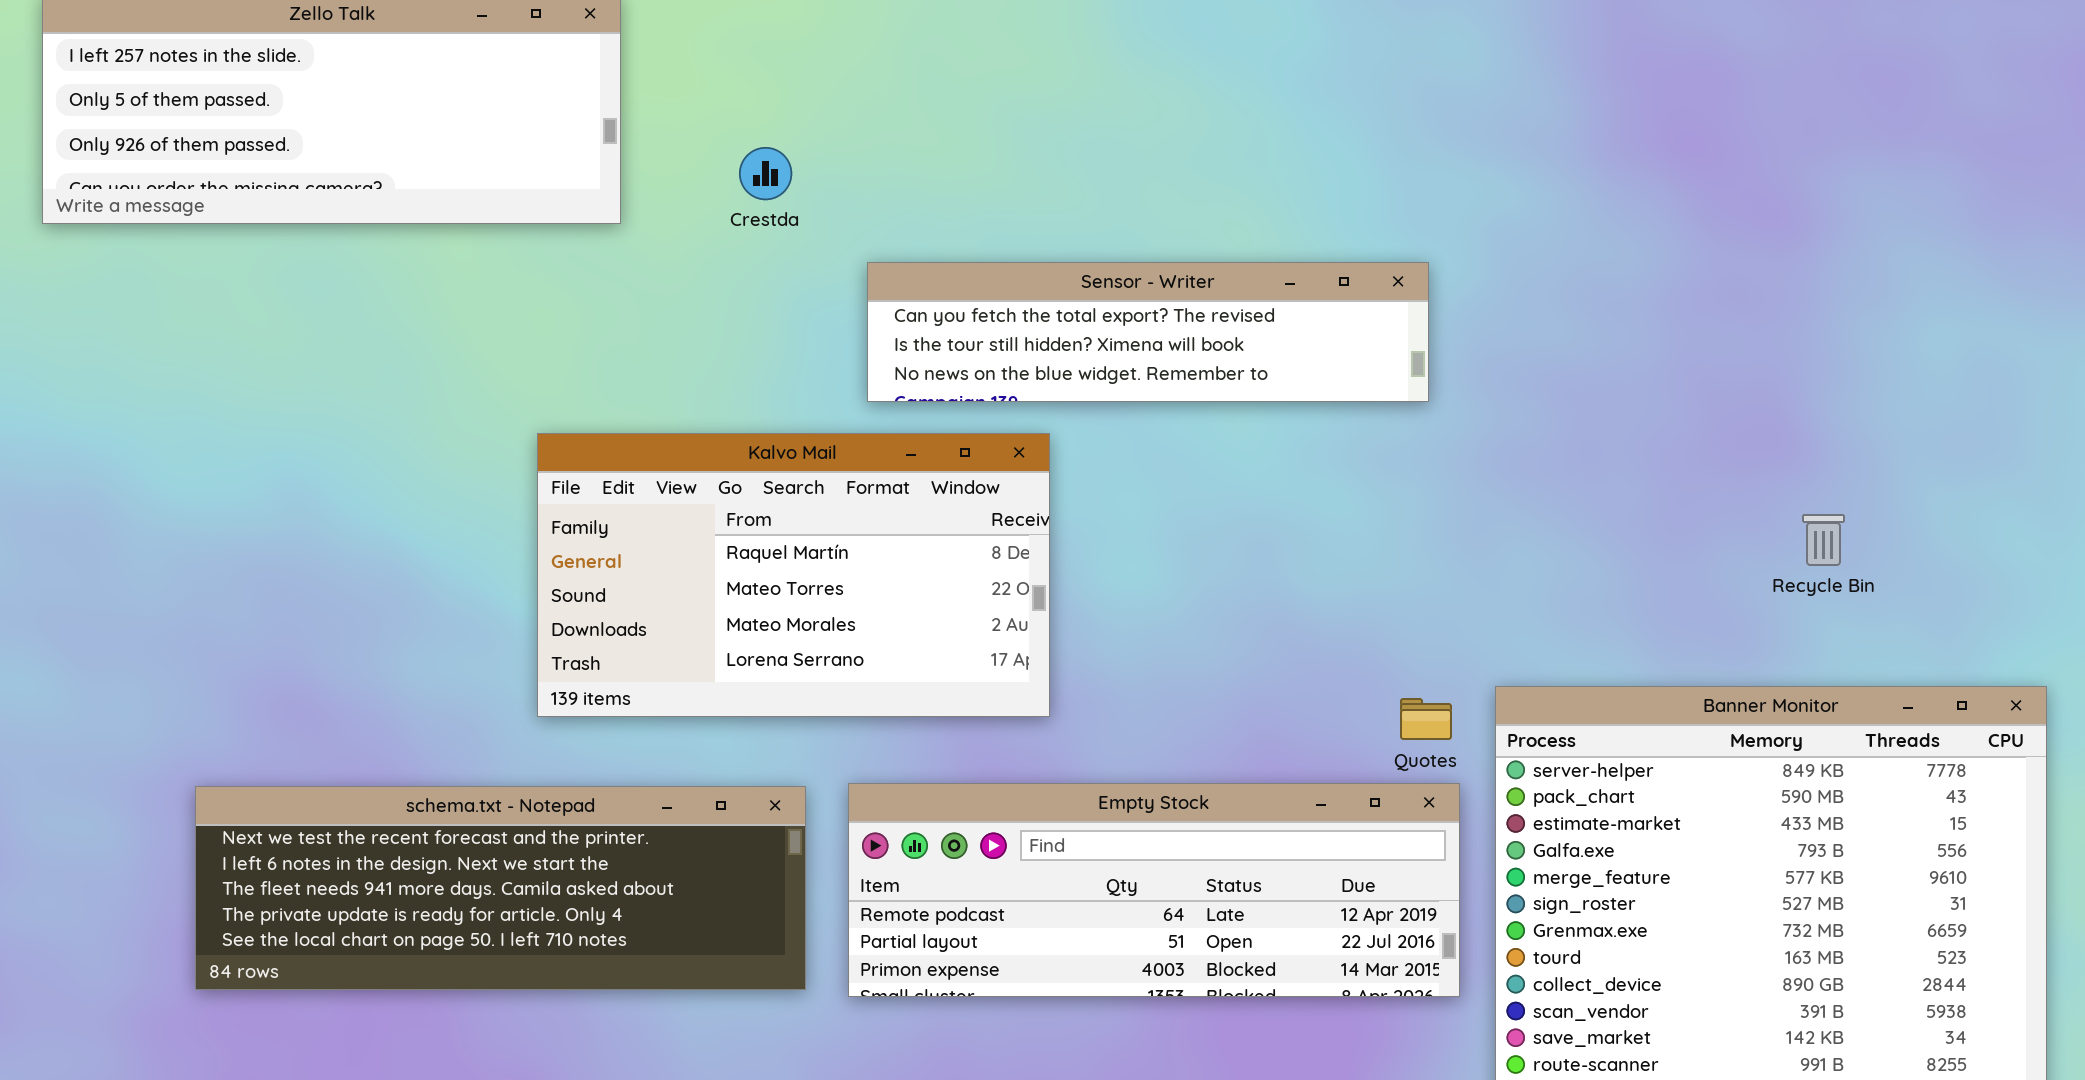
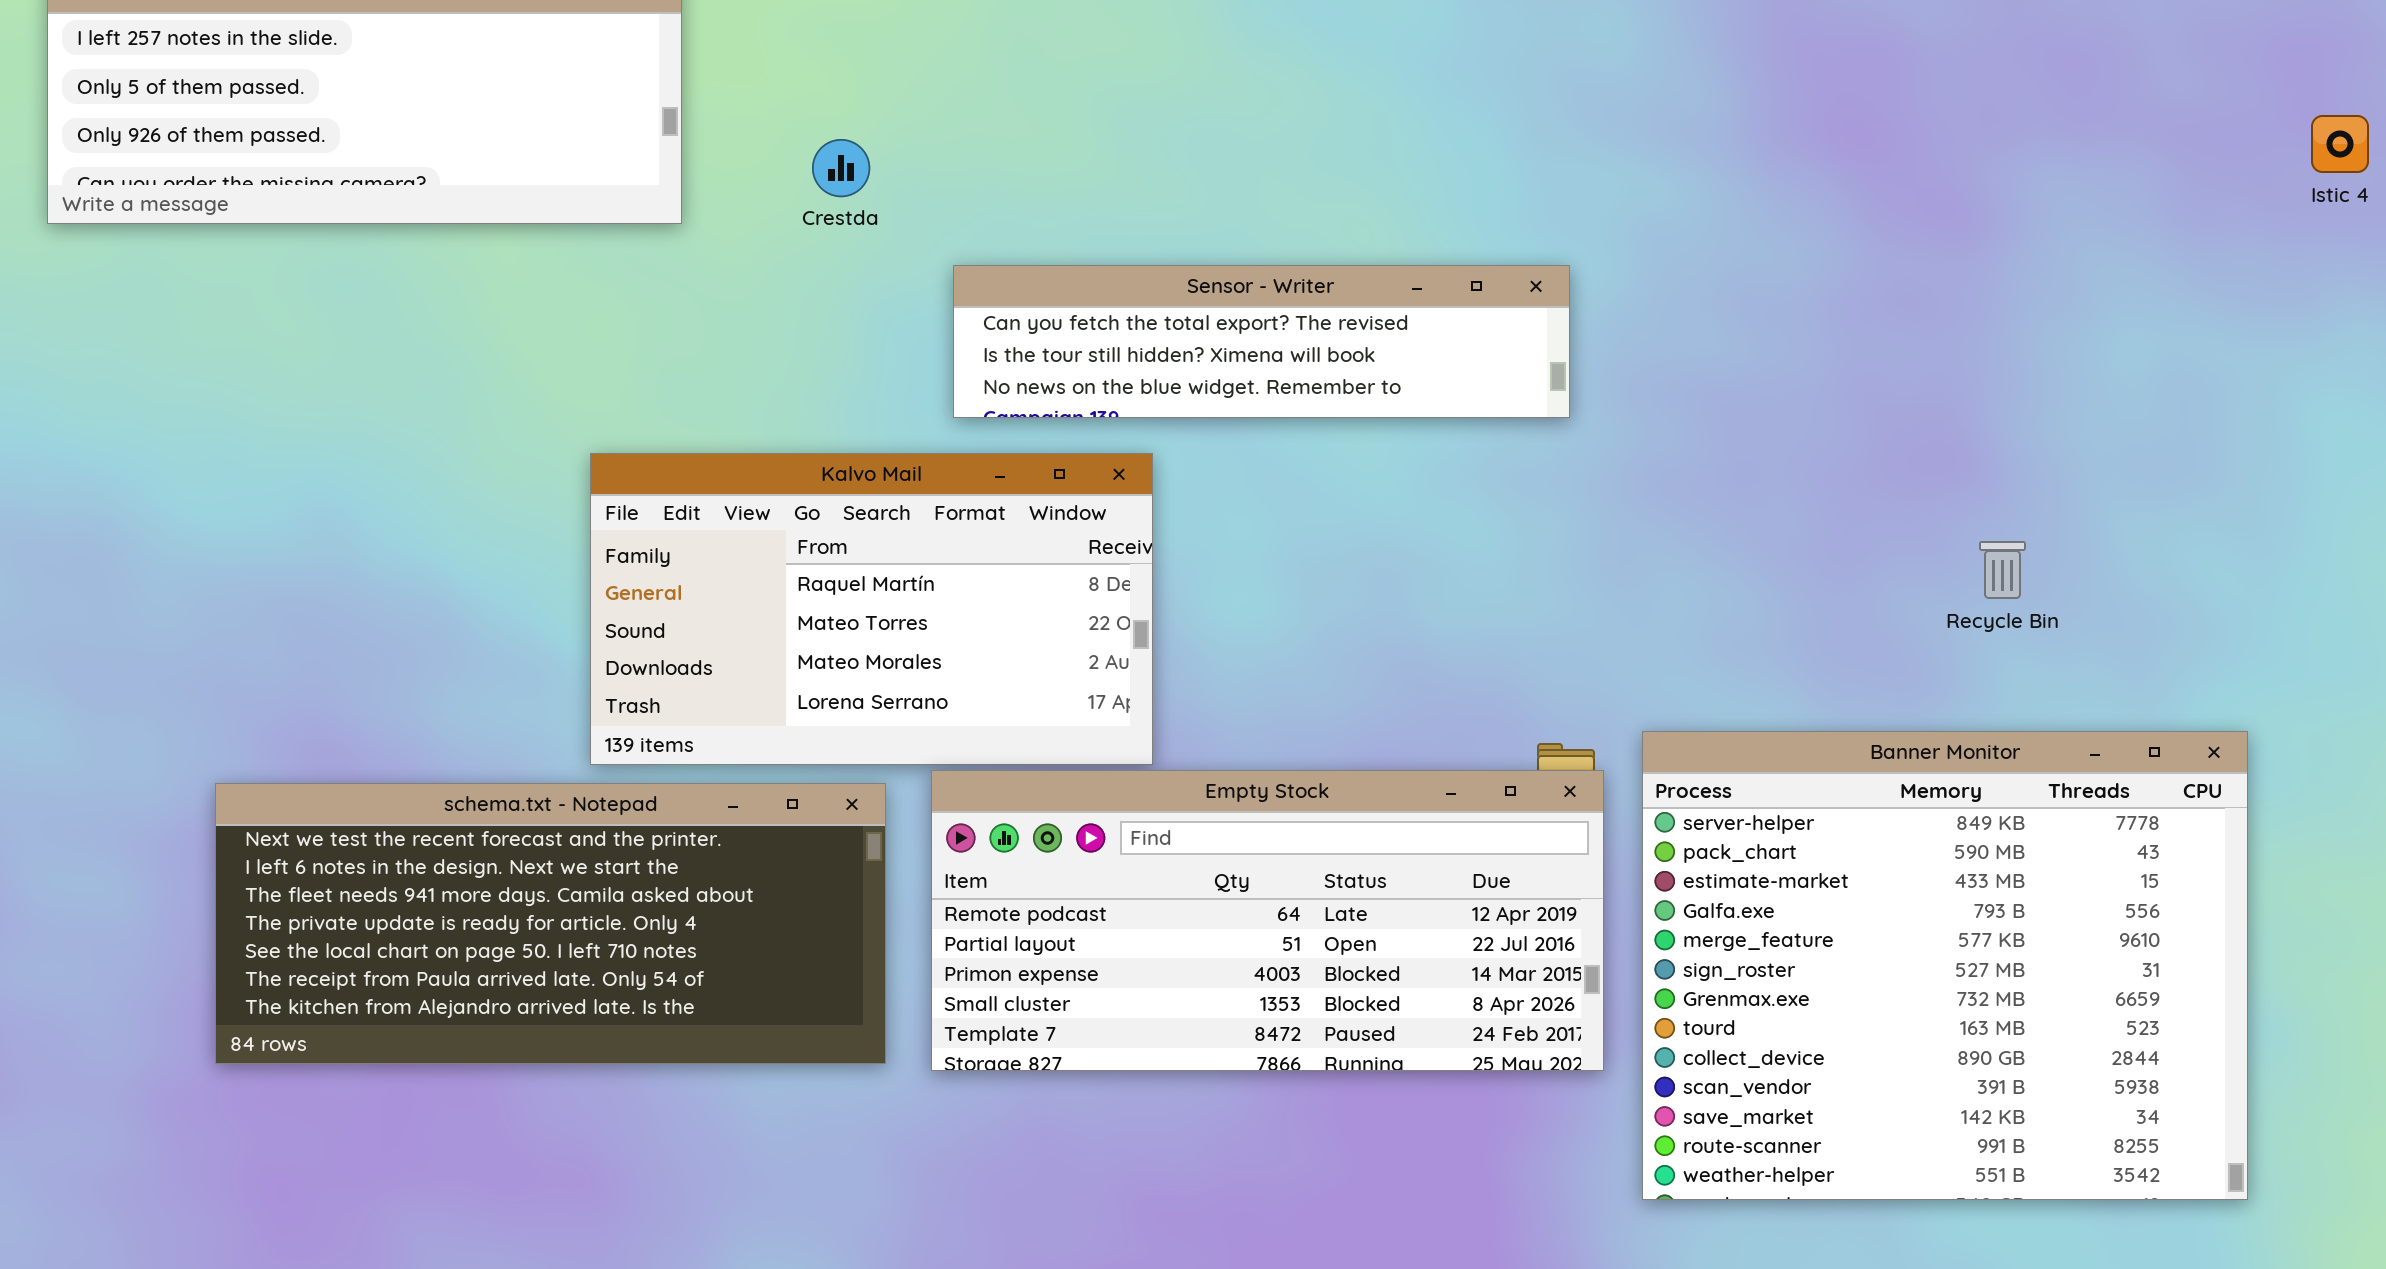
Empty Stock: [848,783,1460,997] -> [931,770,1604,1071], resized
schema.txt - Notepad: [195,786,806,990] -> [215,783,886,1064], resized

